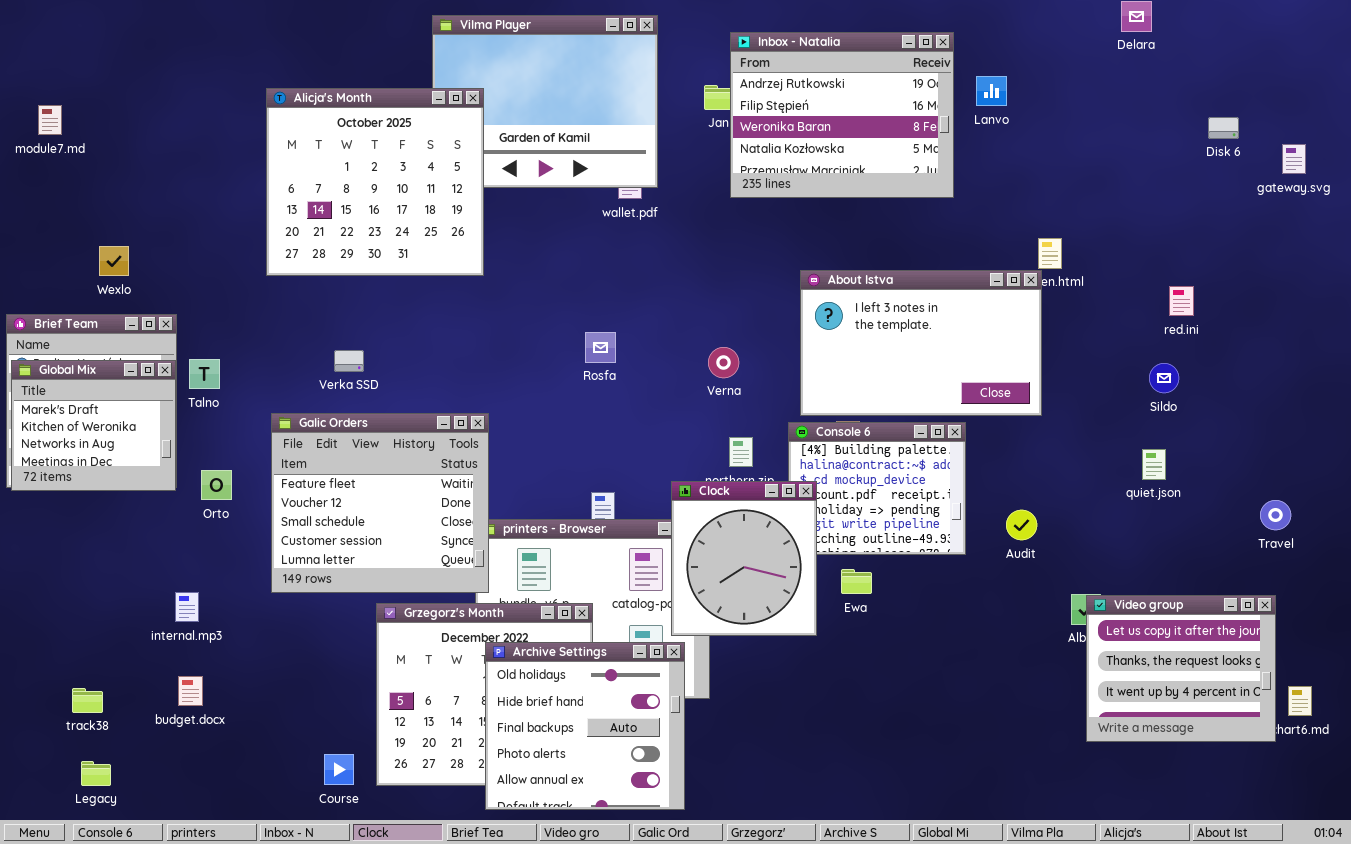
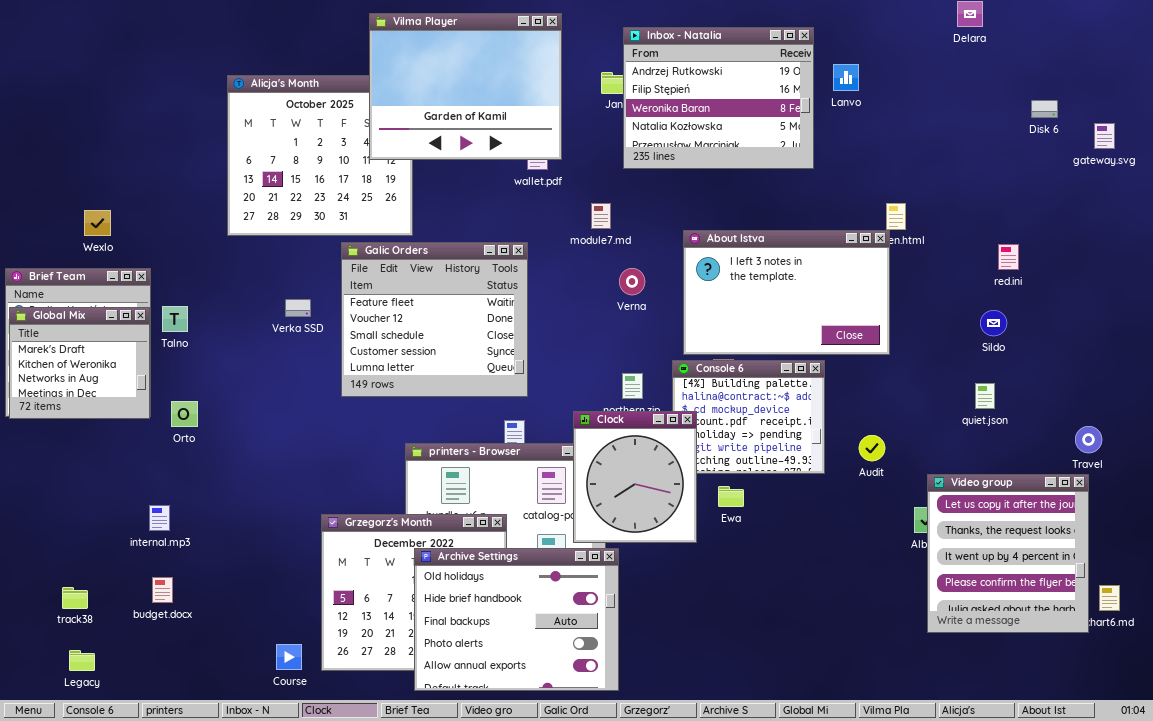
Vilma Player: [432,15,658,188] -> [369,13,562,160], raised
module7.md: [38,105,62,135] -> [591,203,611,229], moved
Verna: [708,347,739,378] -> [619,268,645,295], moved
Galic Orders: [271,413,489,593] -> [341,242,528,397], moved
Video group: [1086,595,1276,742] -> [927,474,1089,633], resized
Archive Settings: [485,642,685,810] -> [414,548,619,691], resized

